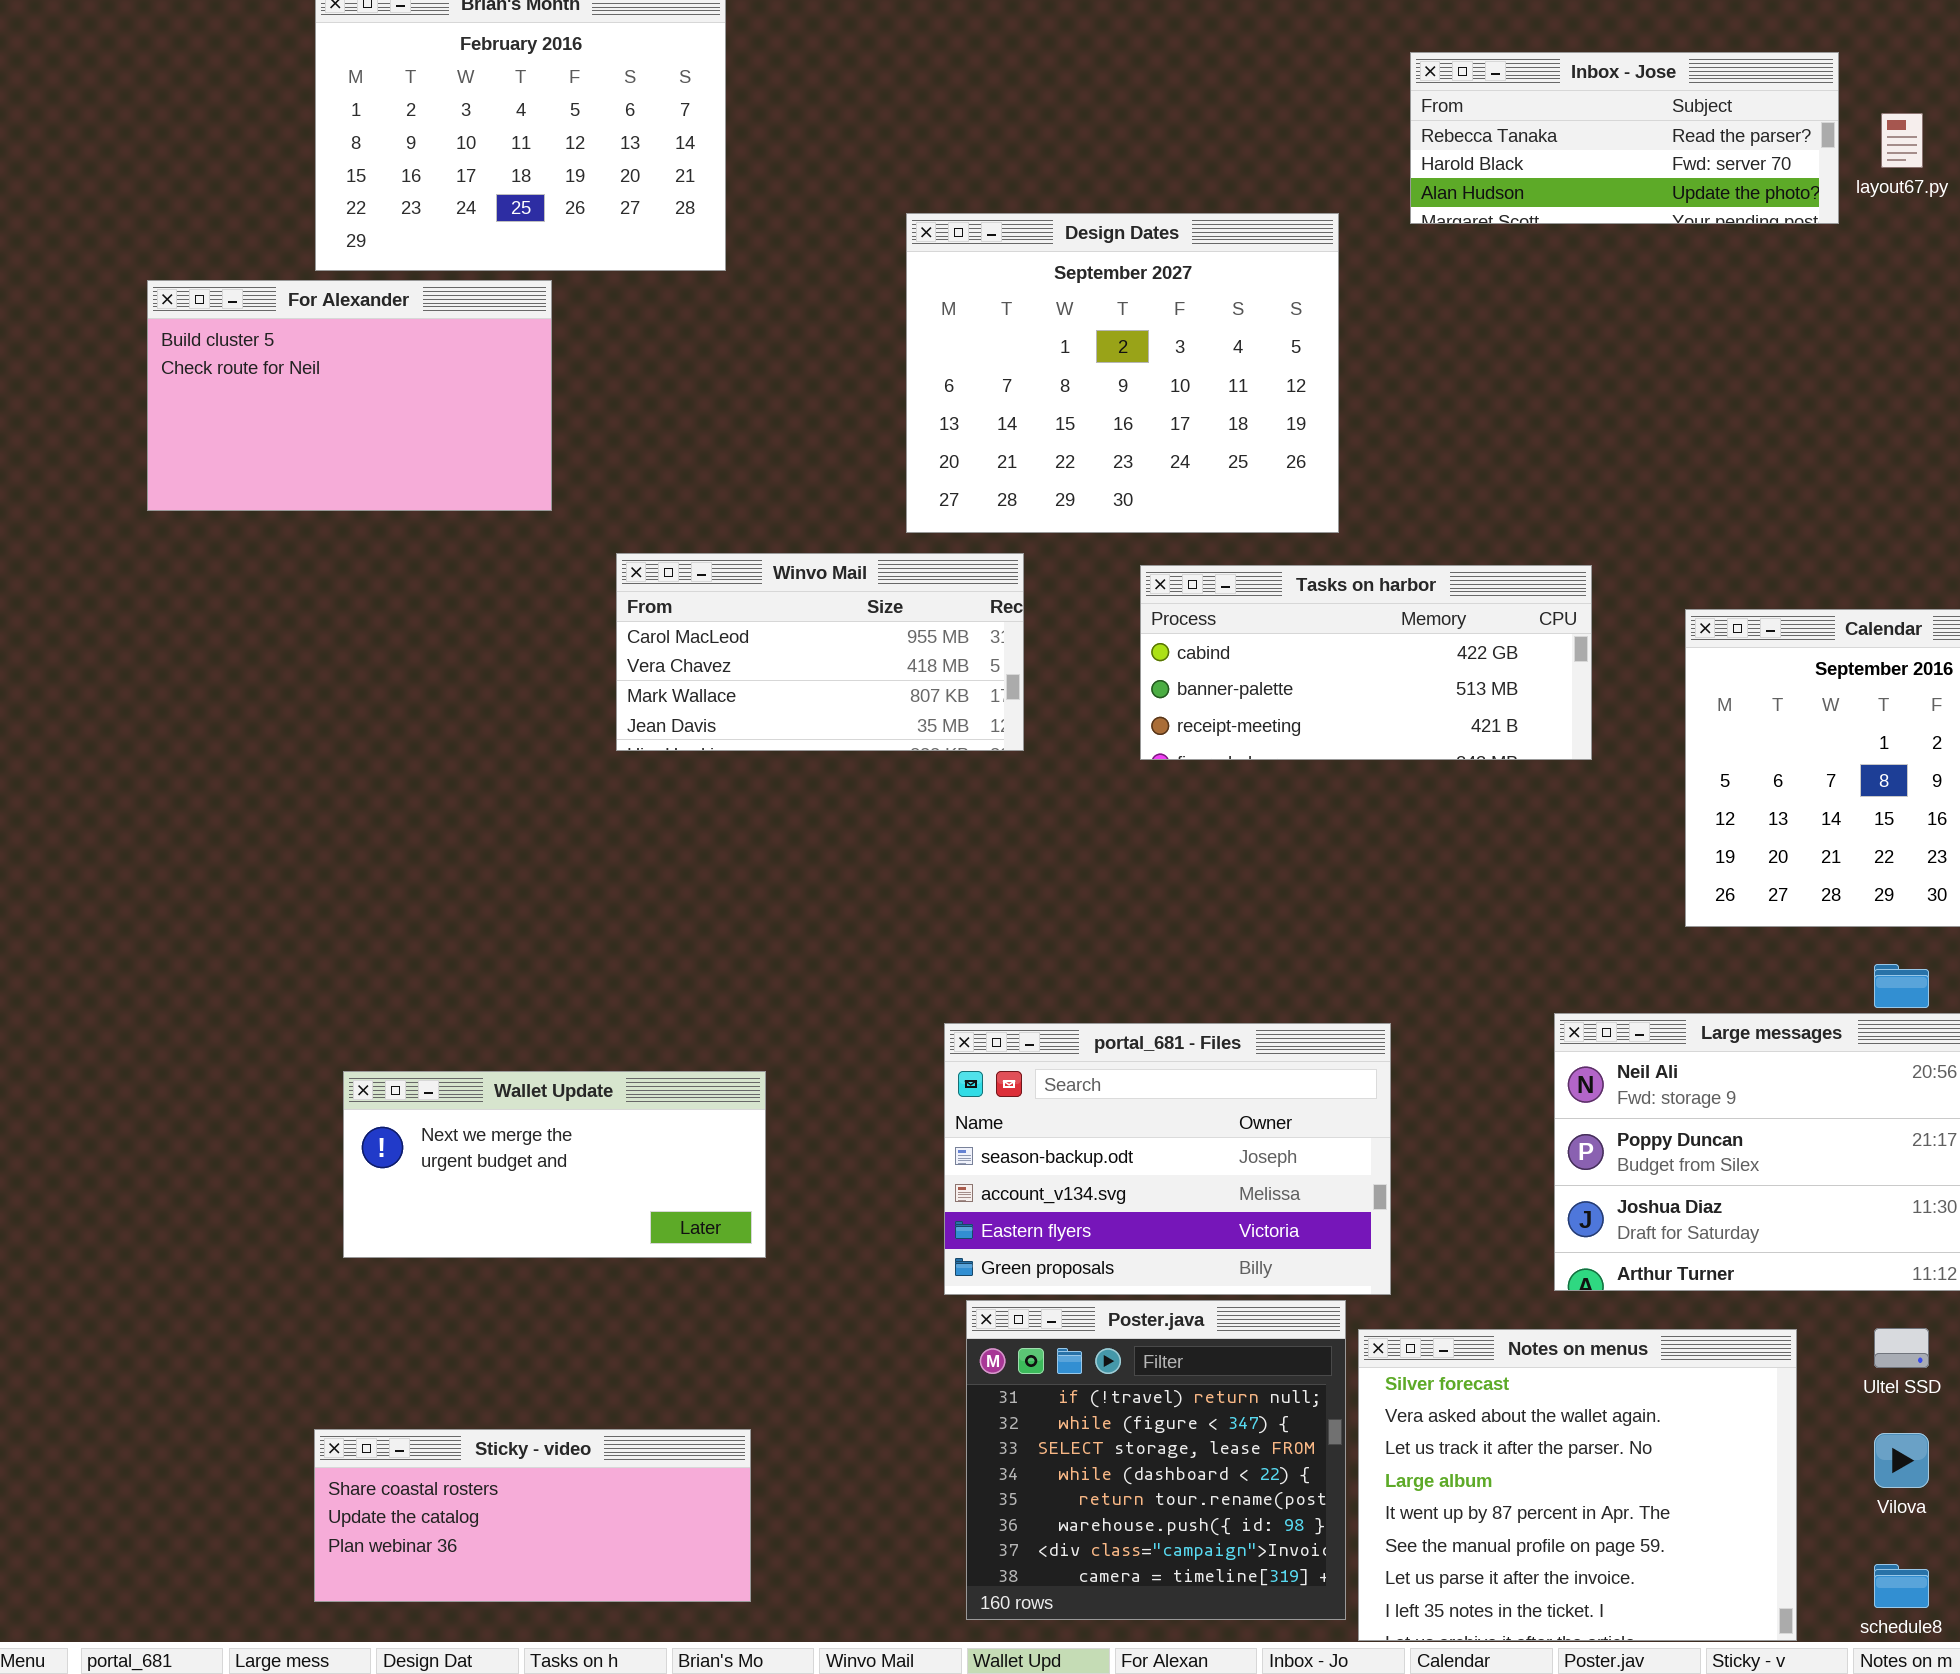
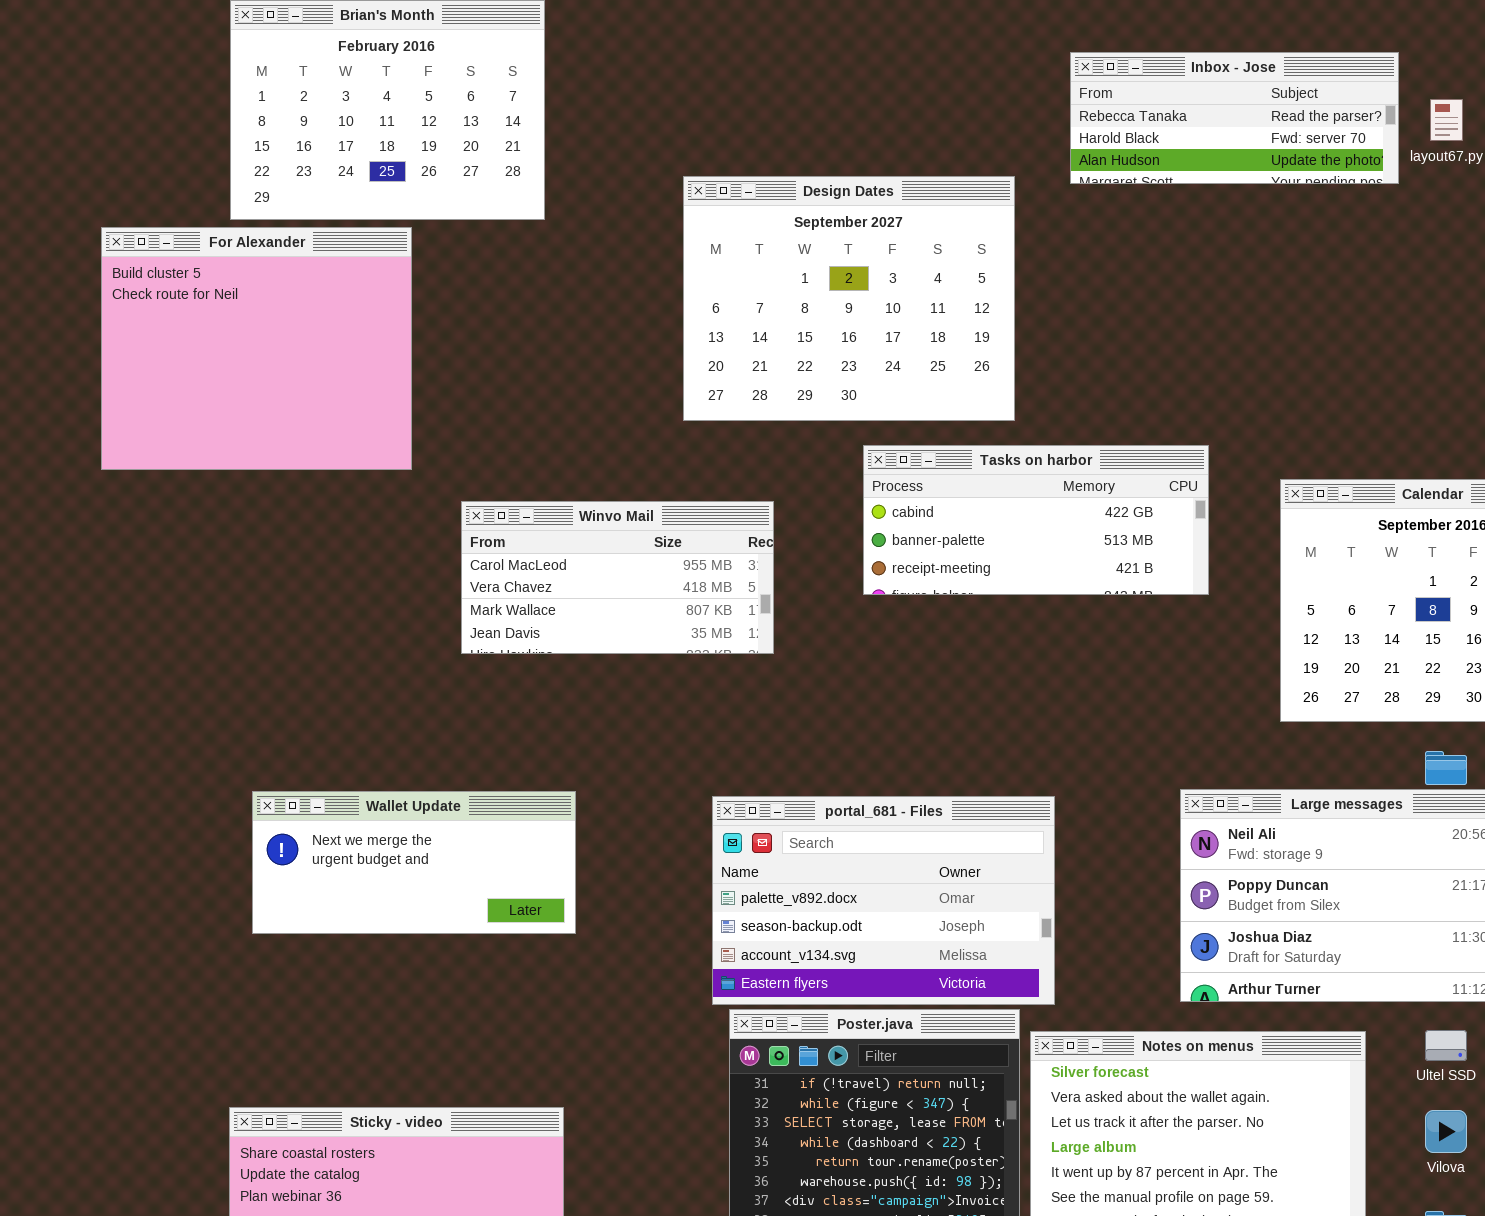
For Alexander: [147,280,552,511] -> [101,227,412,470], resized
Winvo Mail: [616,553,1024,751] -> [461,501,774,654], moved
portal_681 - Files: [944,1023,1391,1295] -> [712,796,1055,1005], scrolled up 1 row
Wallet Update: [343,1071,766,1258] -> [252,791,576,934], moved

